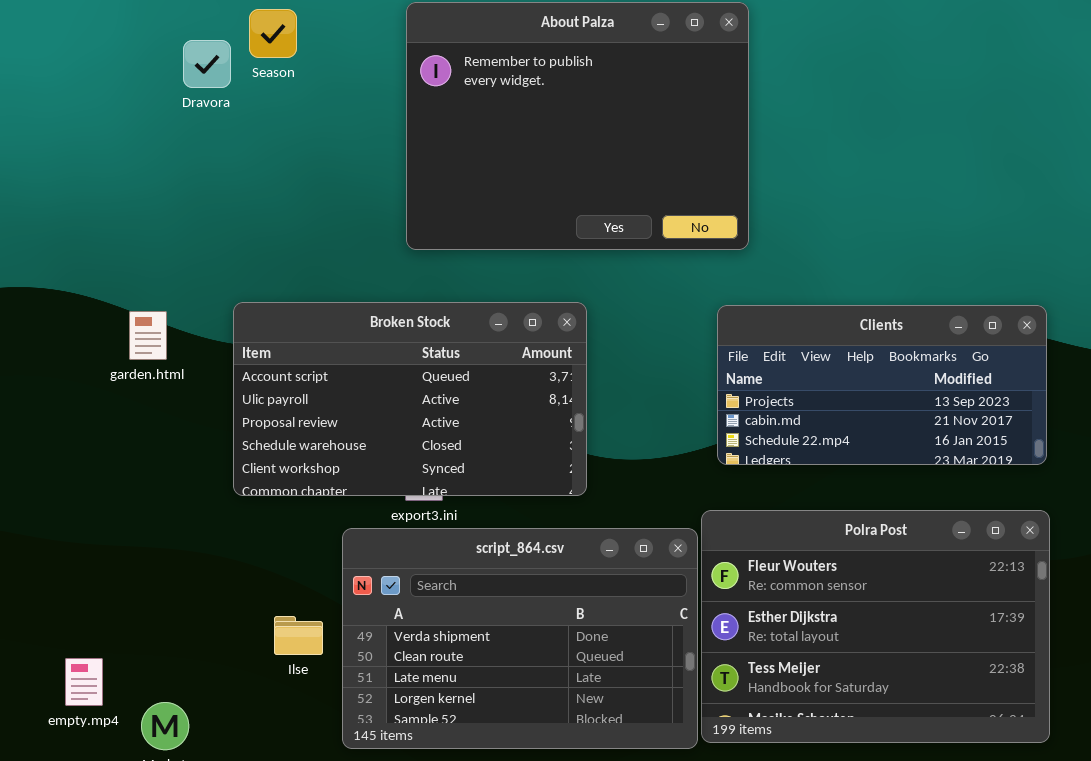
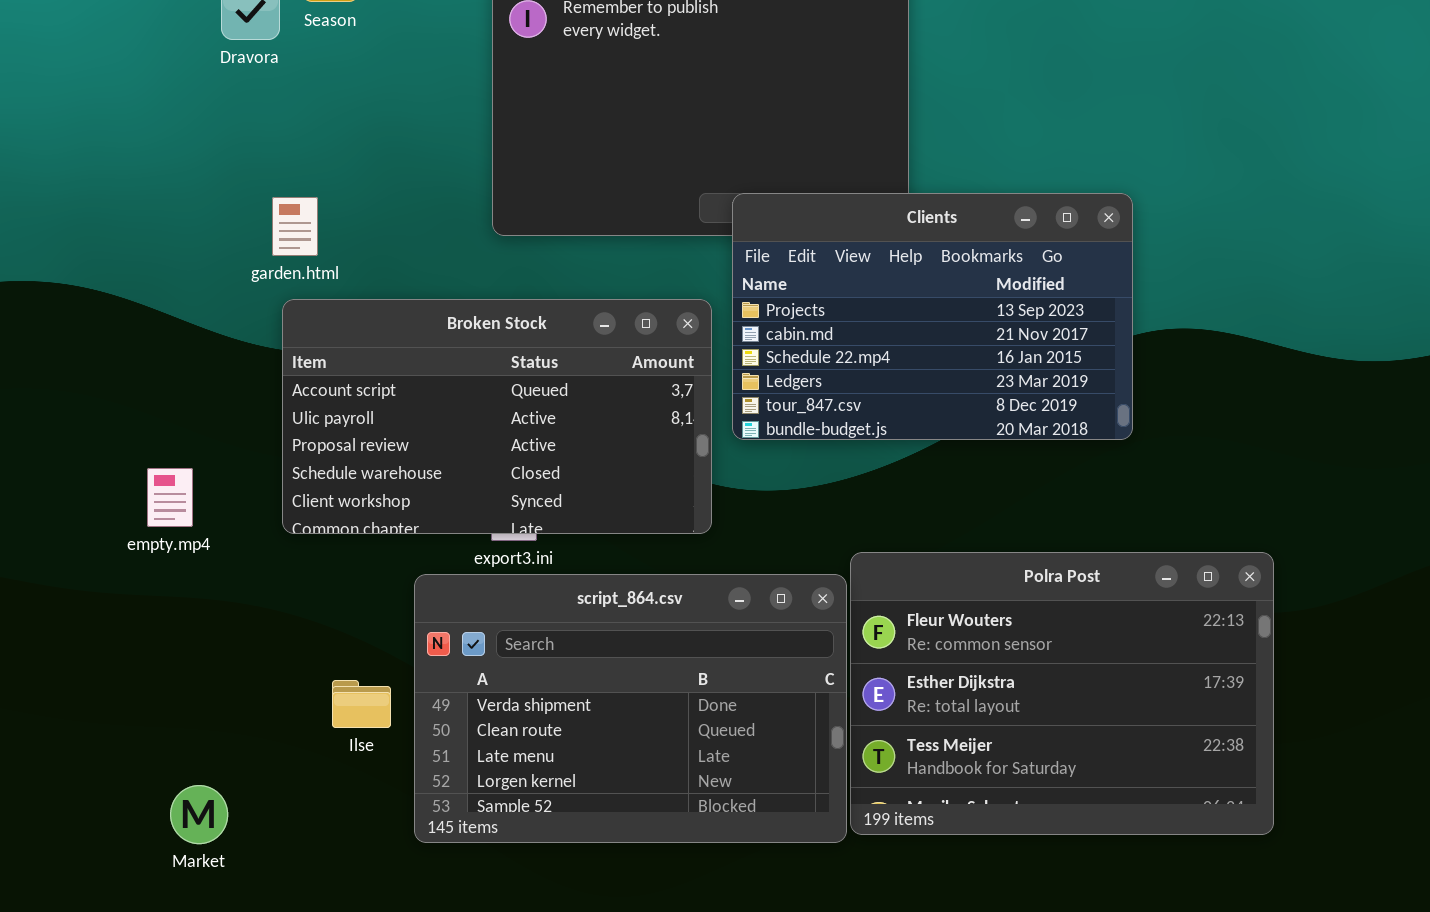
Clients: [717,305,1047,465] -> [732,193,1133,440], moved, resized
garden.html: [129,311,167,360] -> [272,197,318,256], moved
empty.mp4: [65,658,103,706] -> [147,468,193,527], moved

